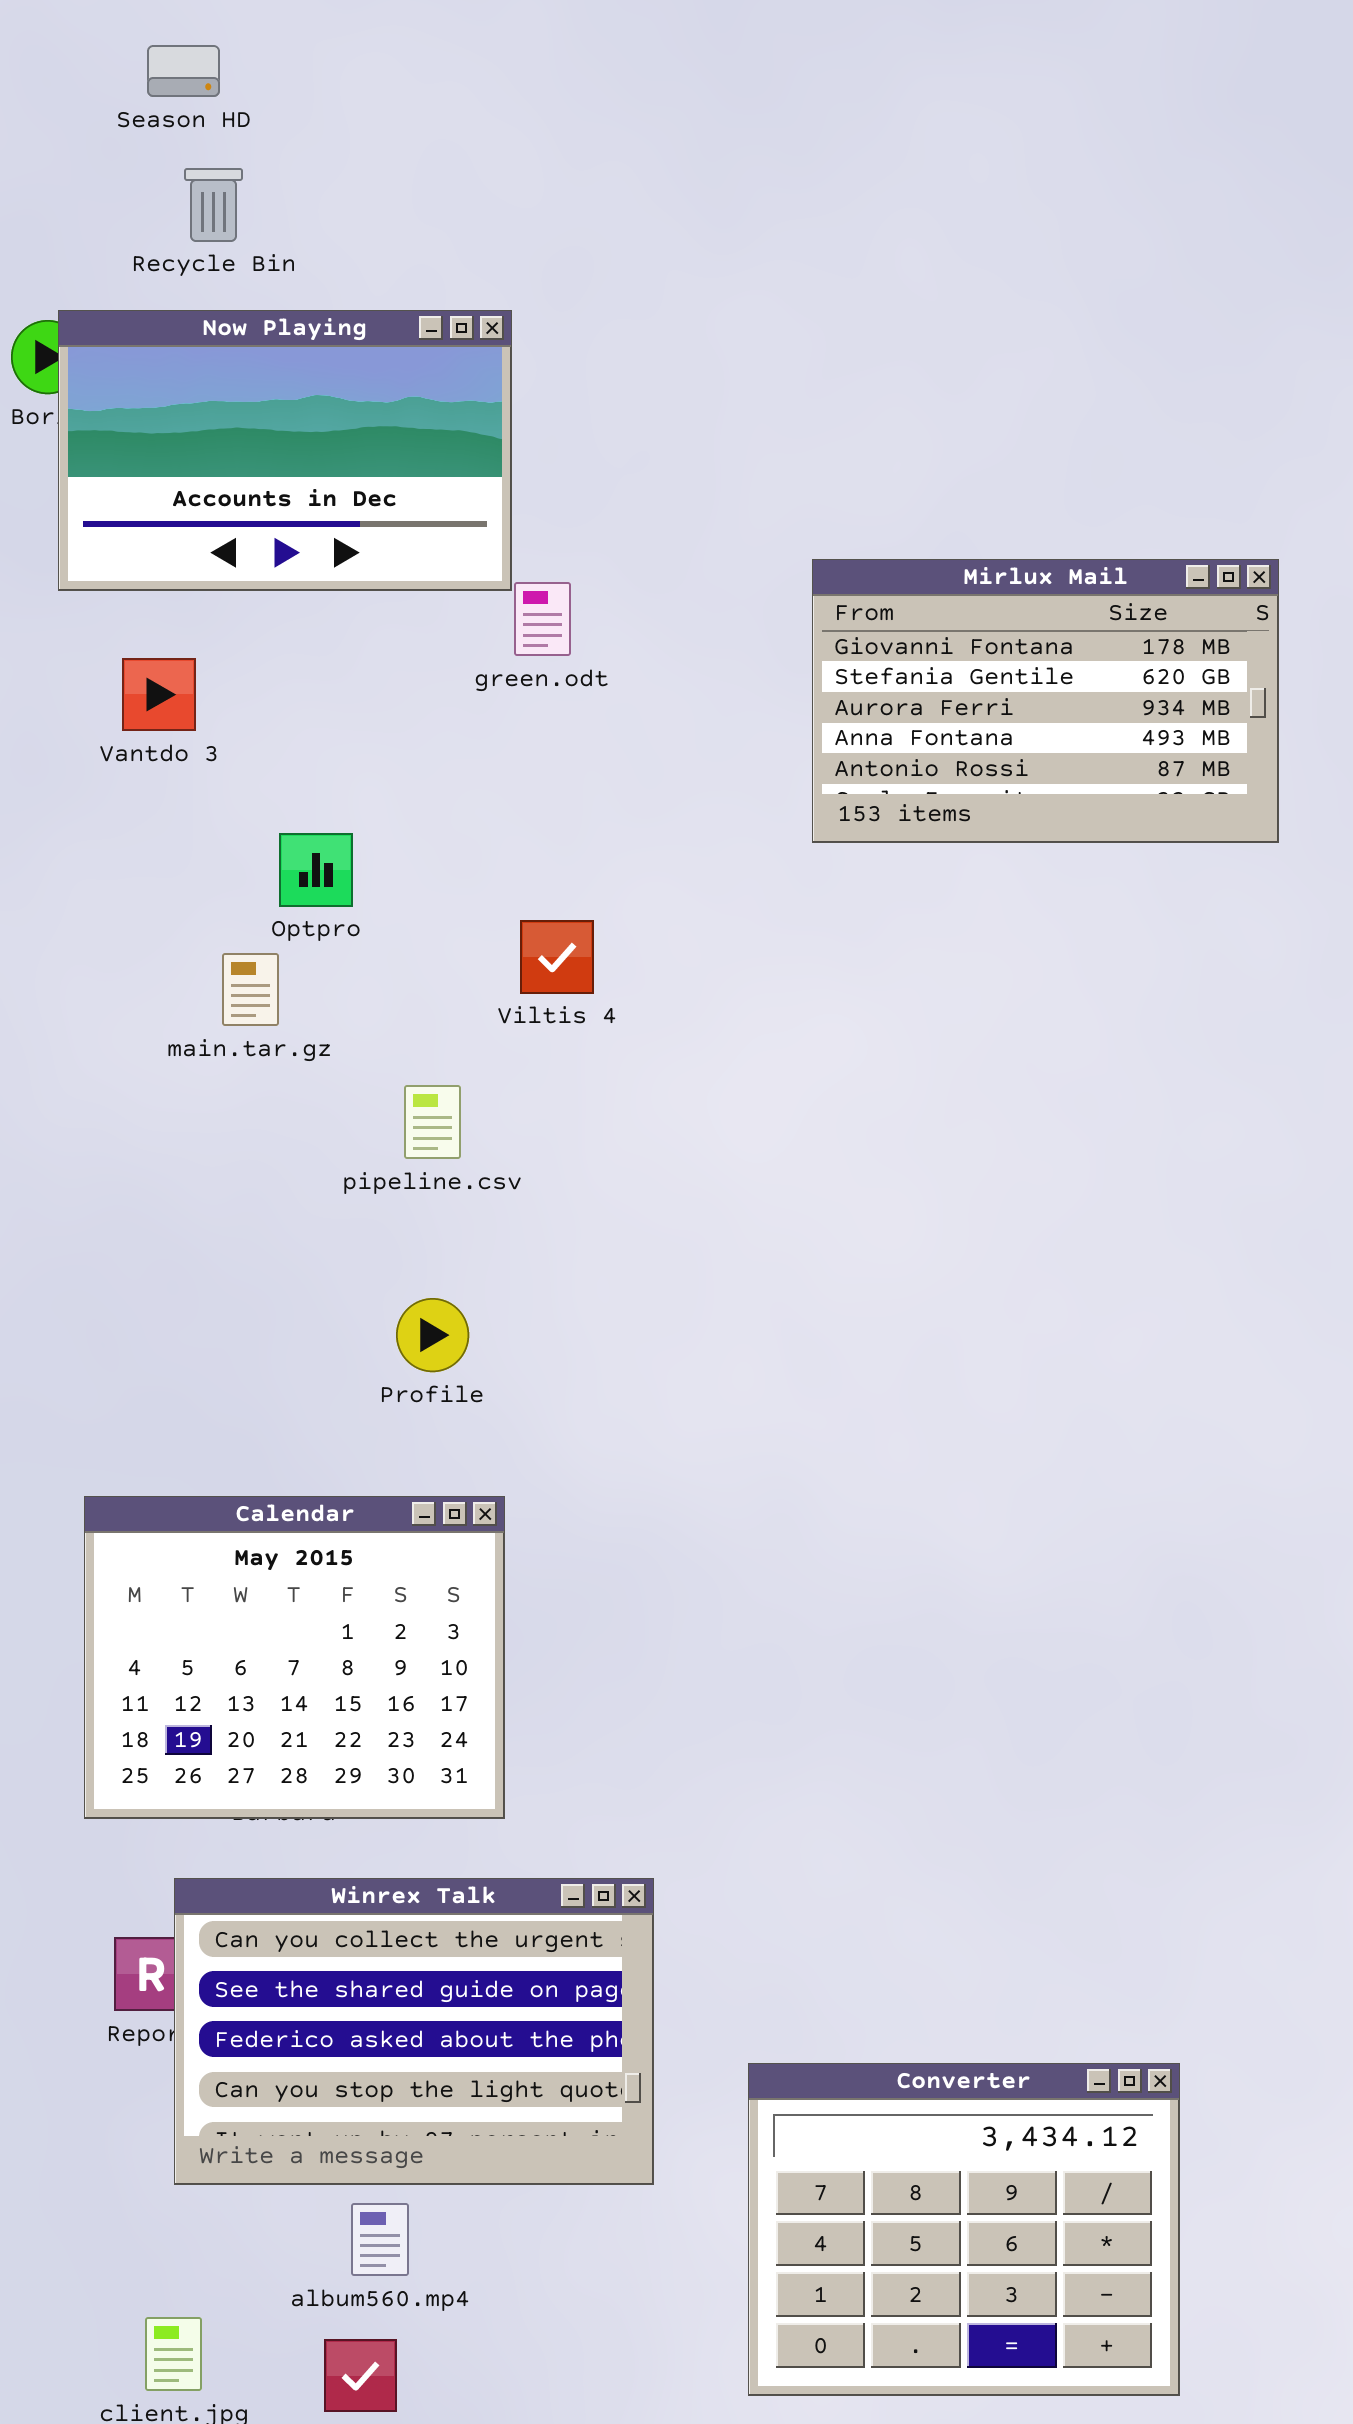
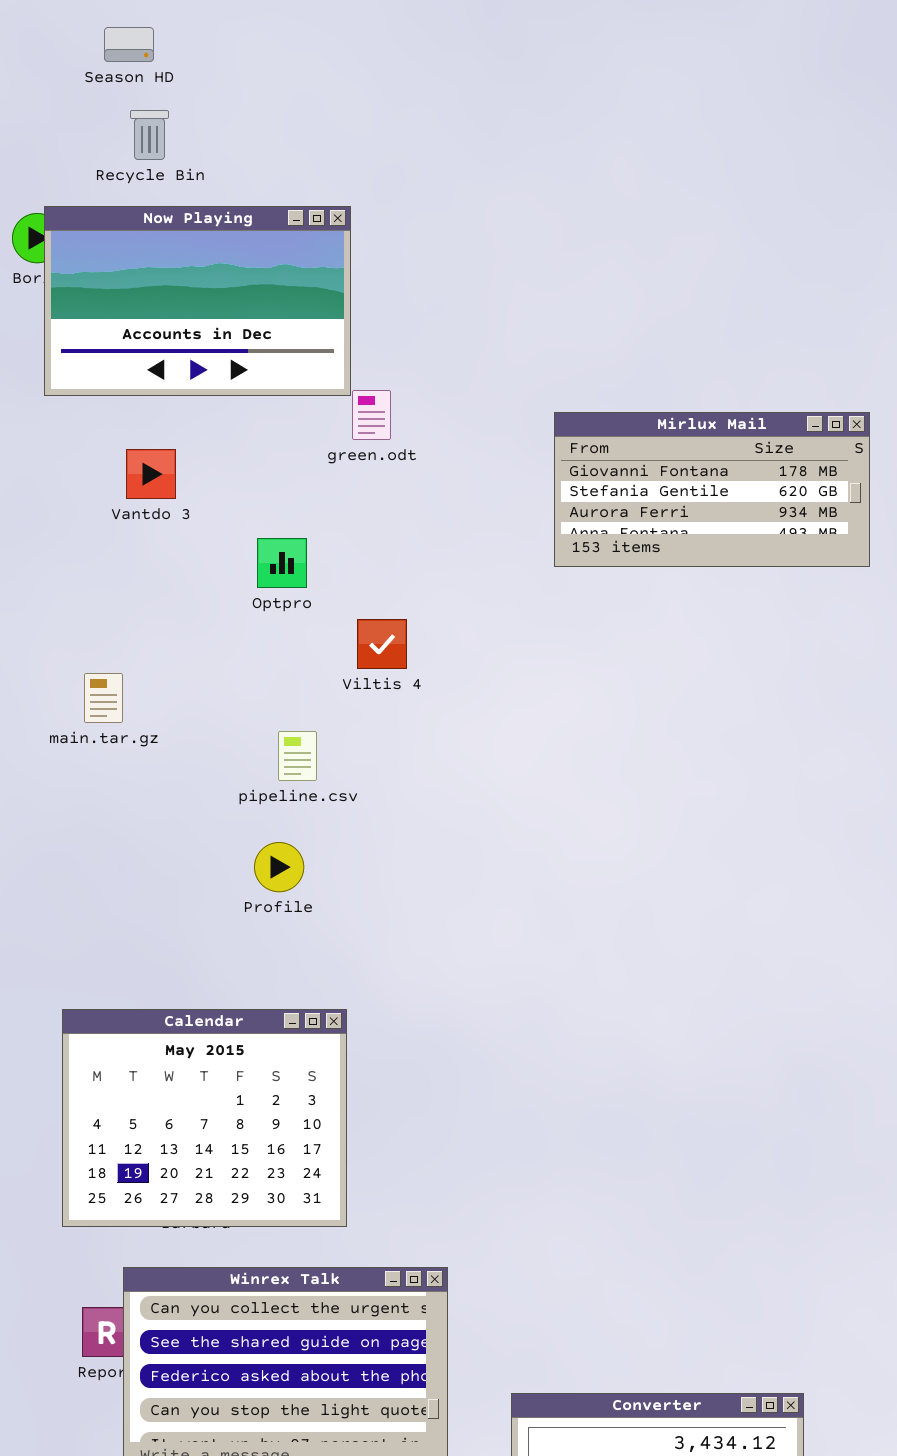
Mirlux Mail: [812,559,1279,843] -> [554,412,870,567], resized
Vantdo 3: [122,658,196,731] -> [126,449,176,499], moved
Optpro: [279,833,353,907] -> [257,538,307,588], moved
main.tar.gz: [222,953,279,1026] -> [84,673,123,723], moved
Profile: [396,1298,469,1372] -> [254,842,304,892], moved

